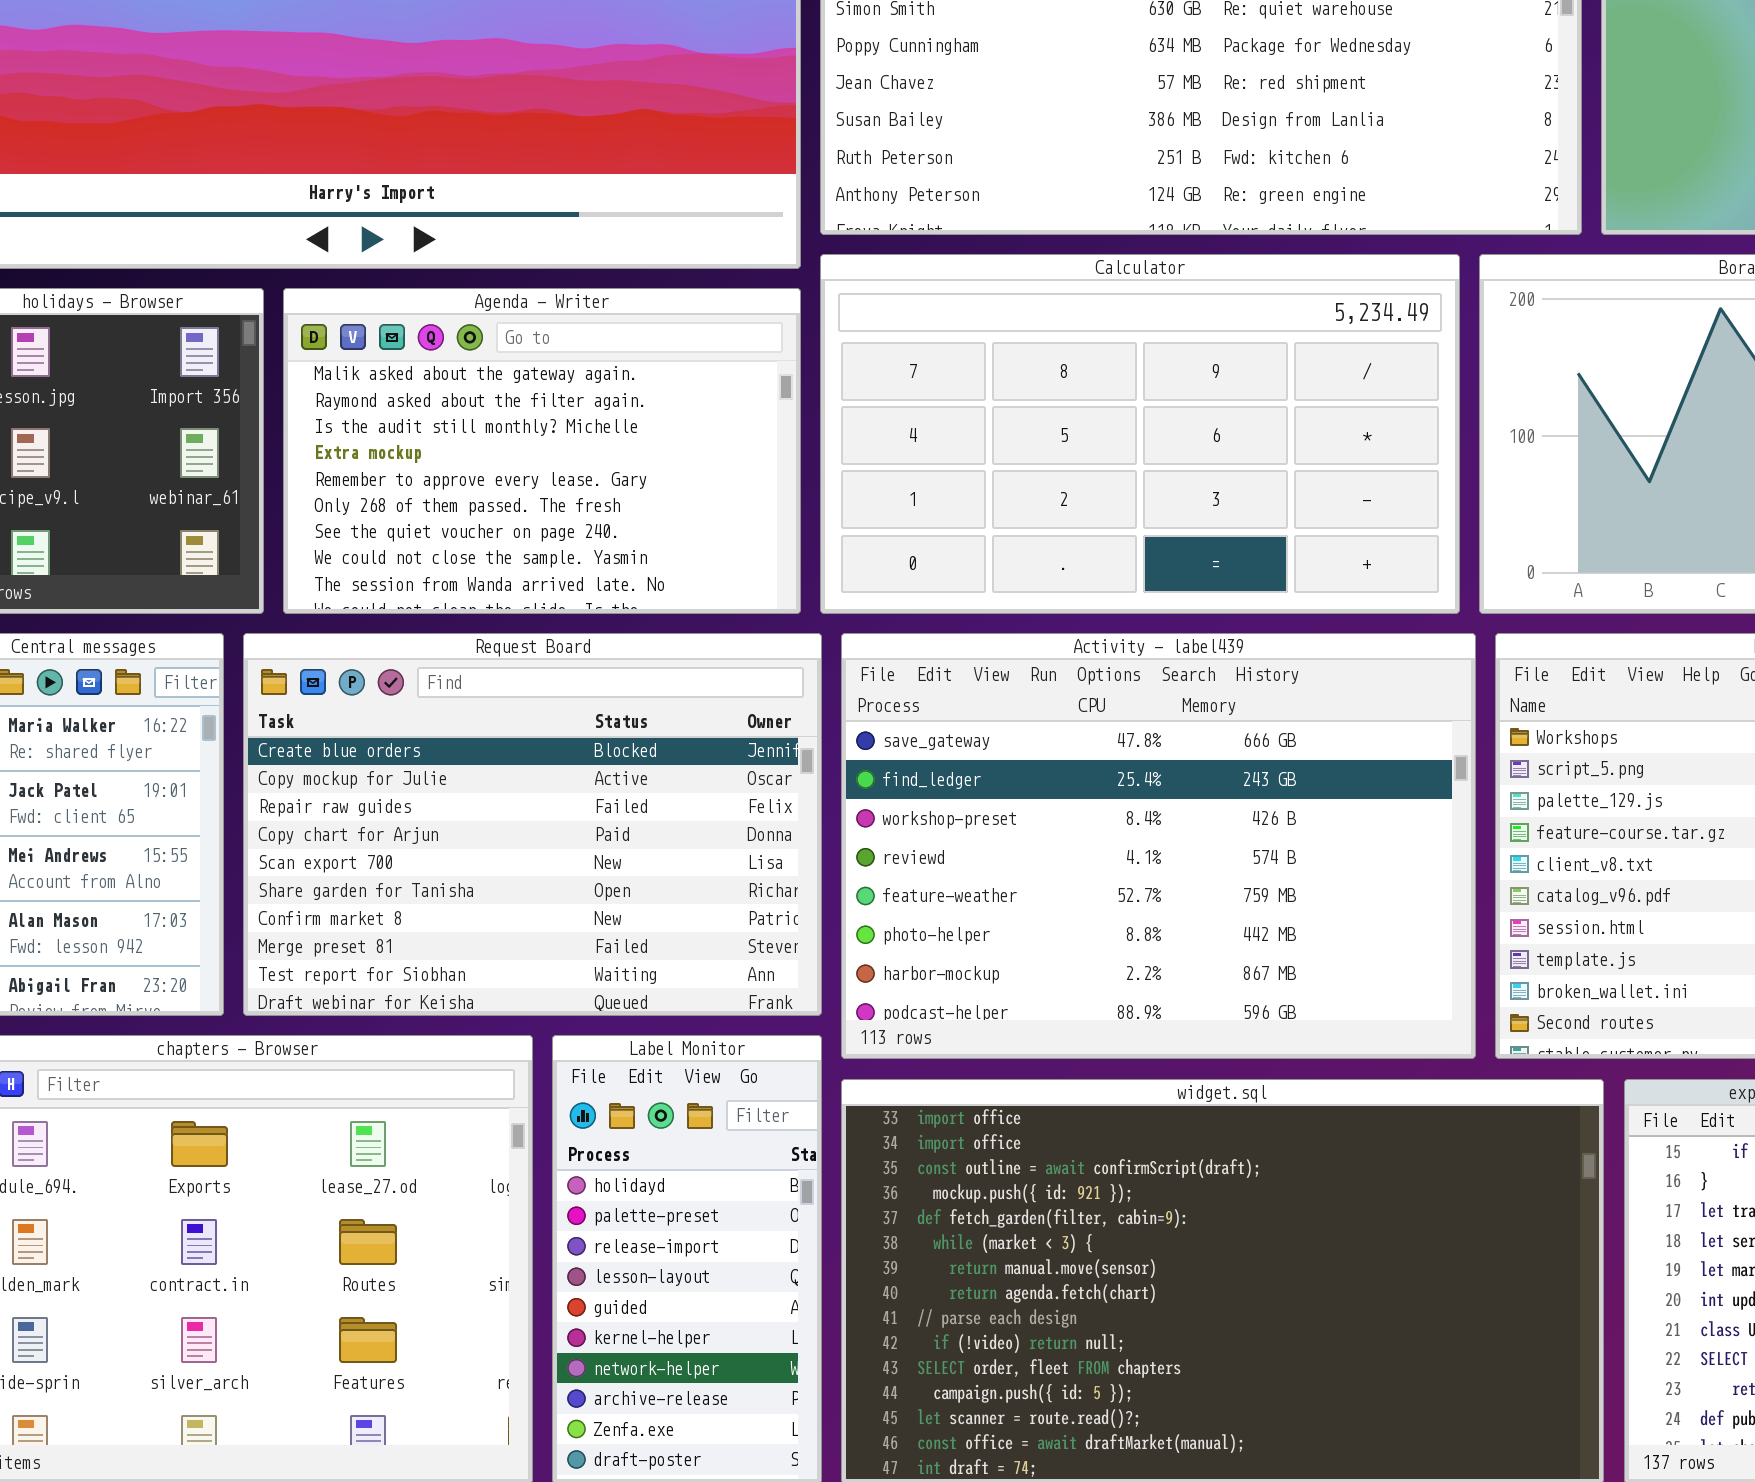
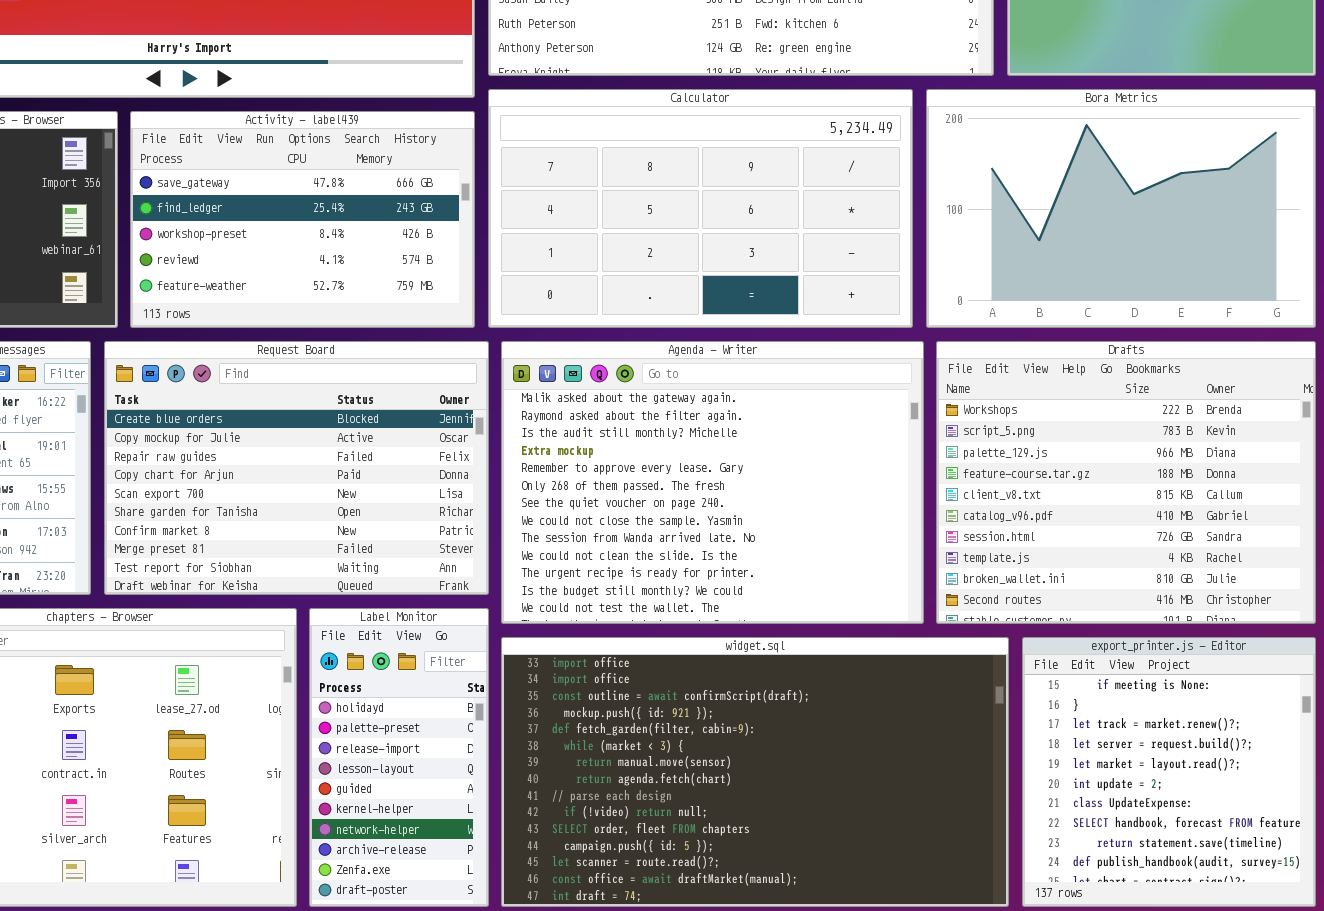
Agenda - Writer: [283,288,801,614] -> [501,341,924,624], moved, resized
Activity - label439: [841,633,1476,1059] -> [130,111,475,328], moved, resized

